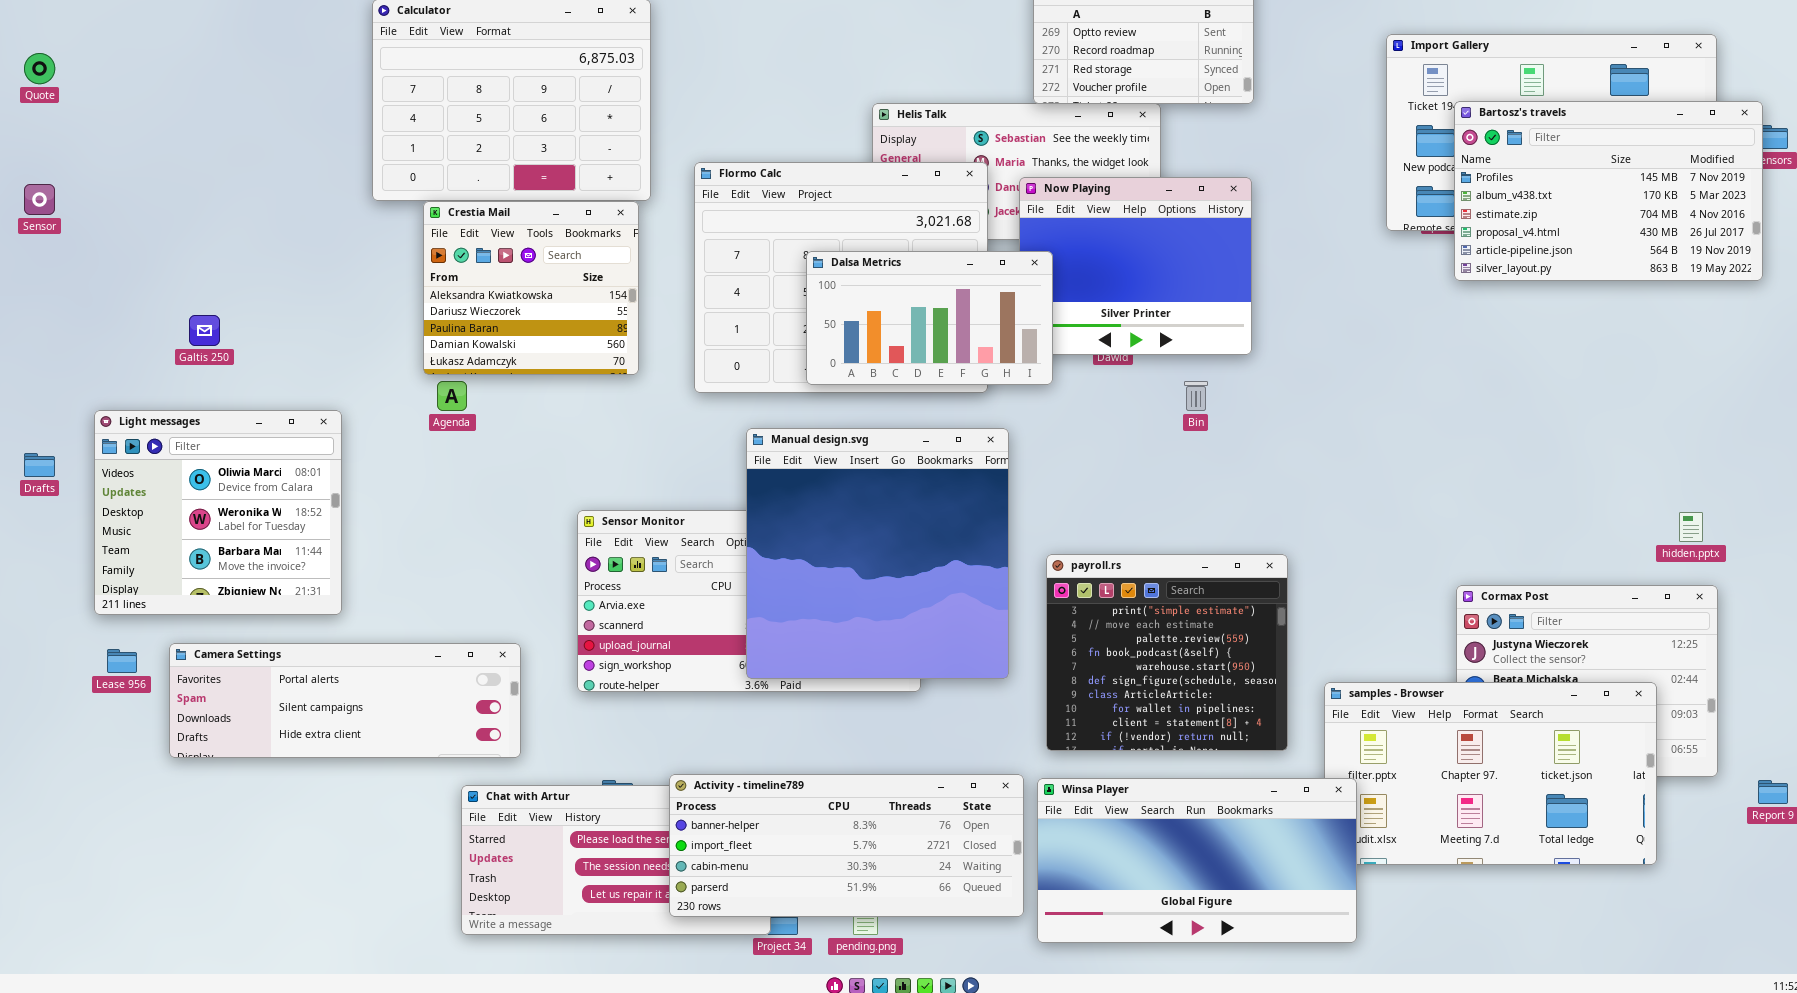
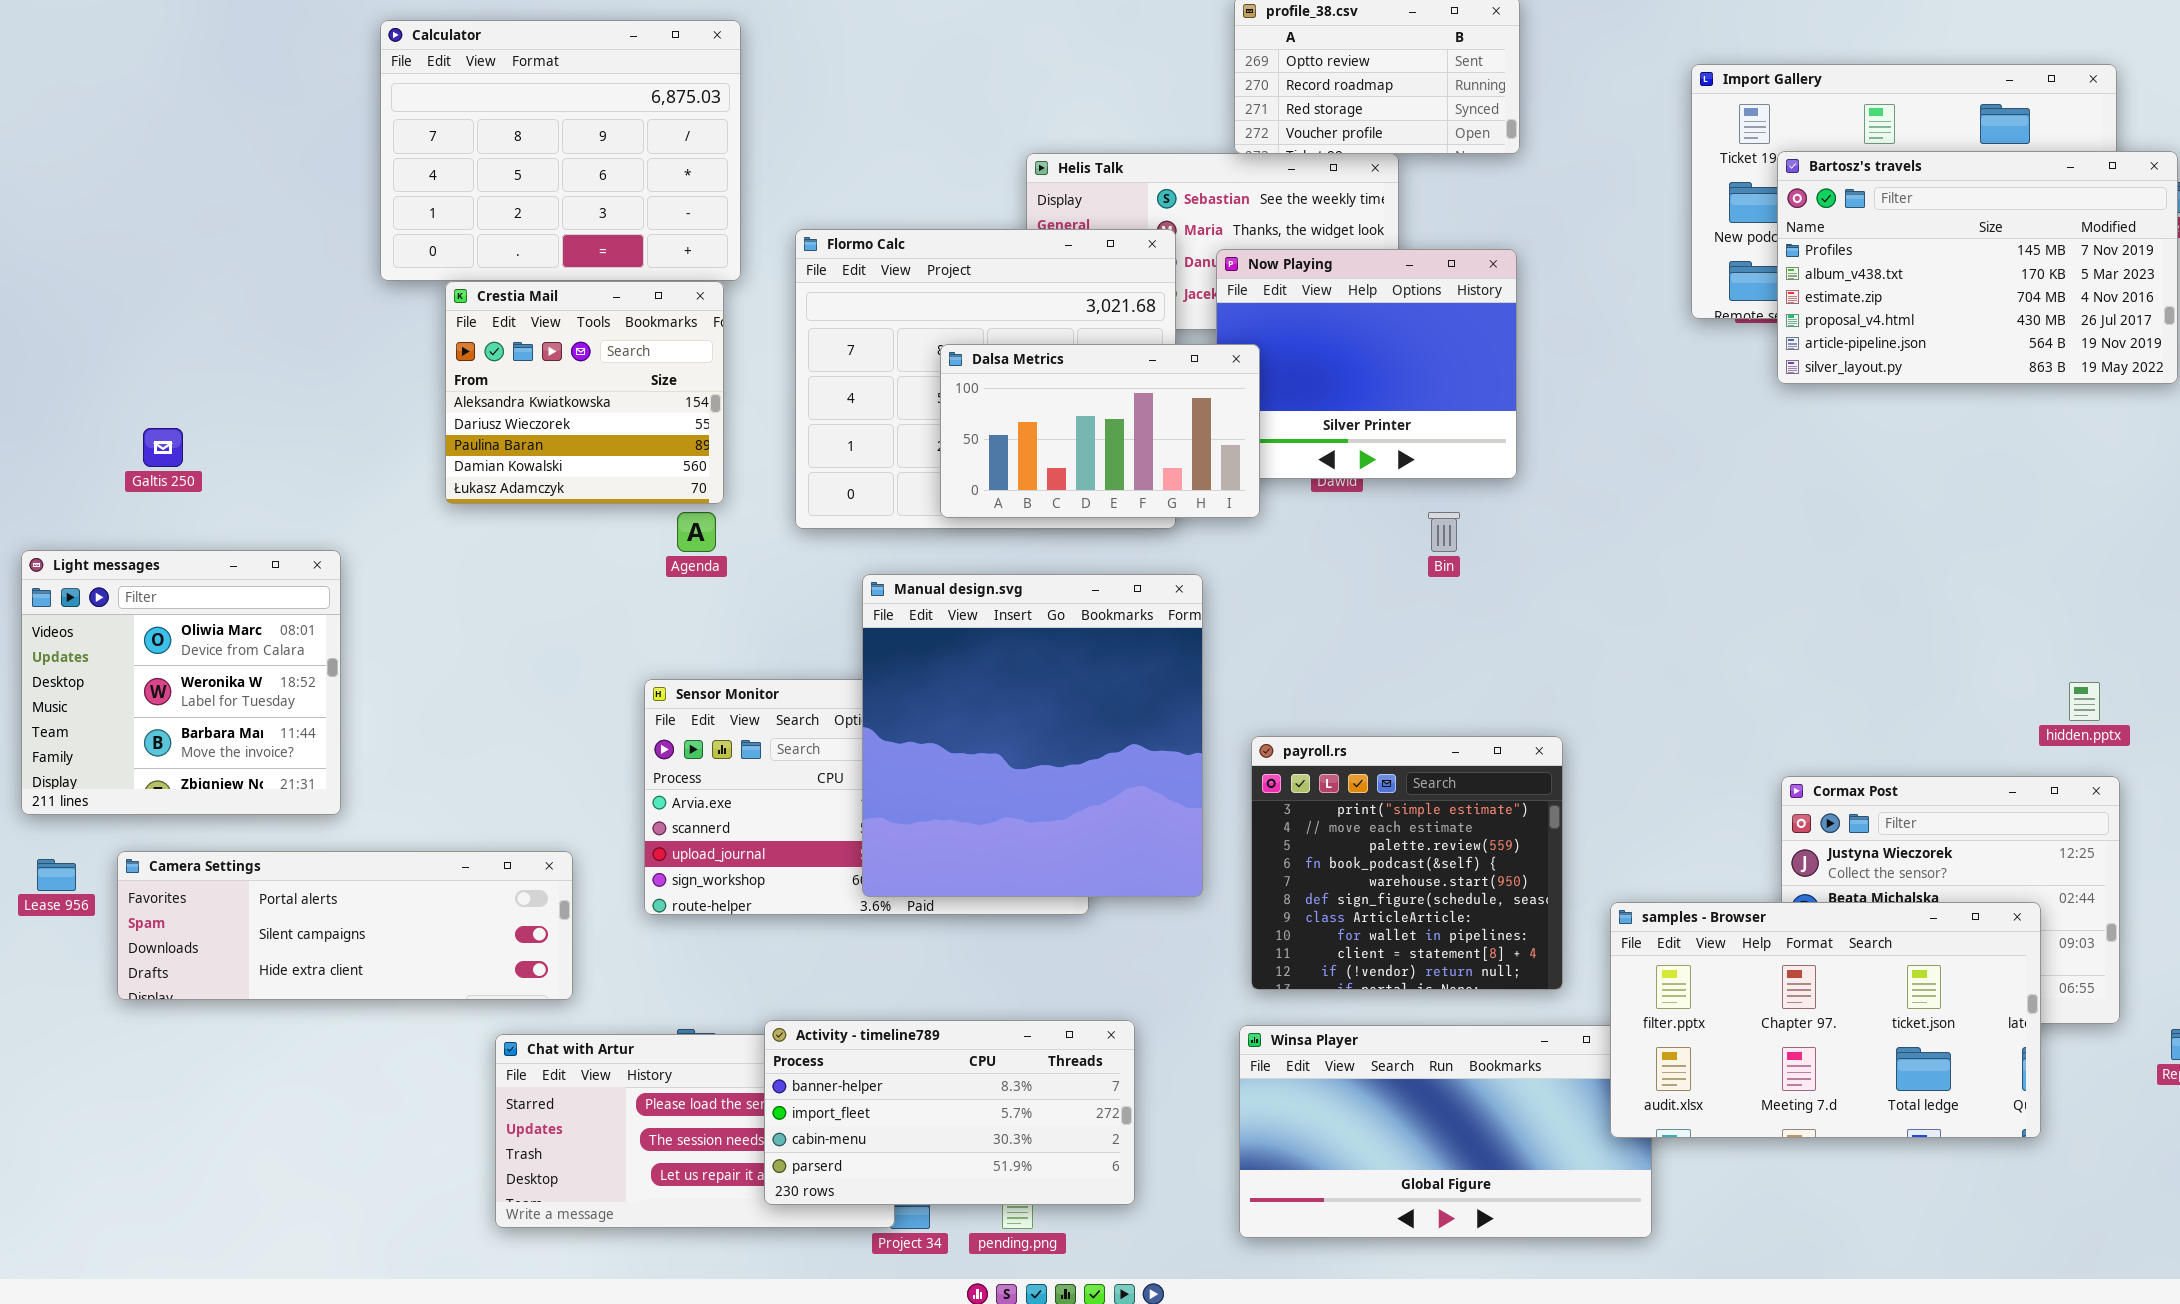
Agenda: [437,381,467,411] -> [677,512,716,552], moved
samples - Browser: [1324,682,1657,865] -> [1610,902,2041,1138], raised
Activity - timeline789: [669,774,1024,917] -> [764,1020,1135,1205], resized

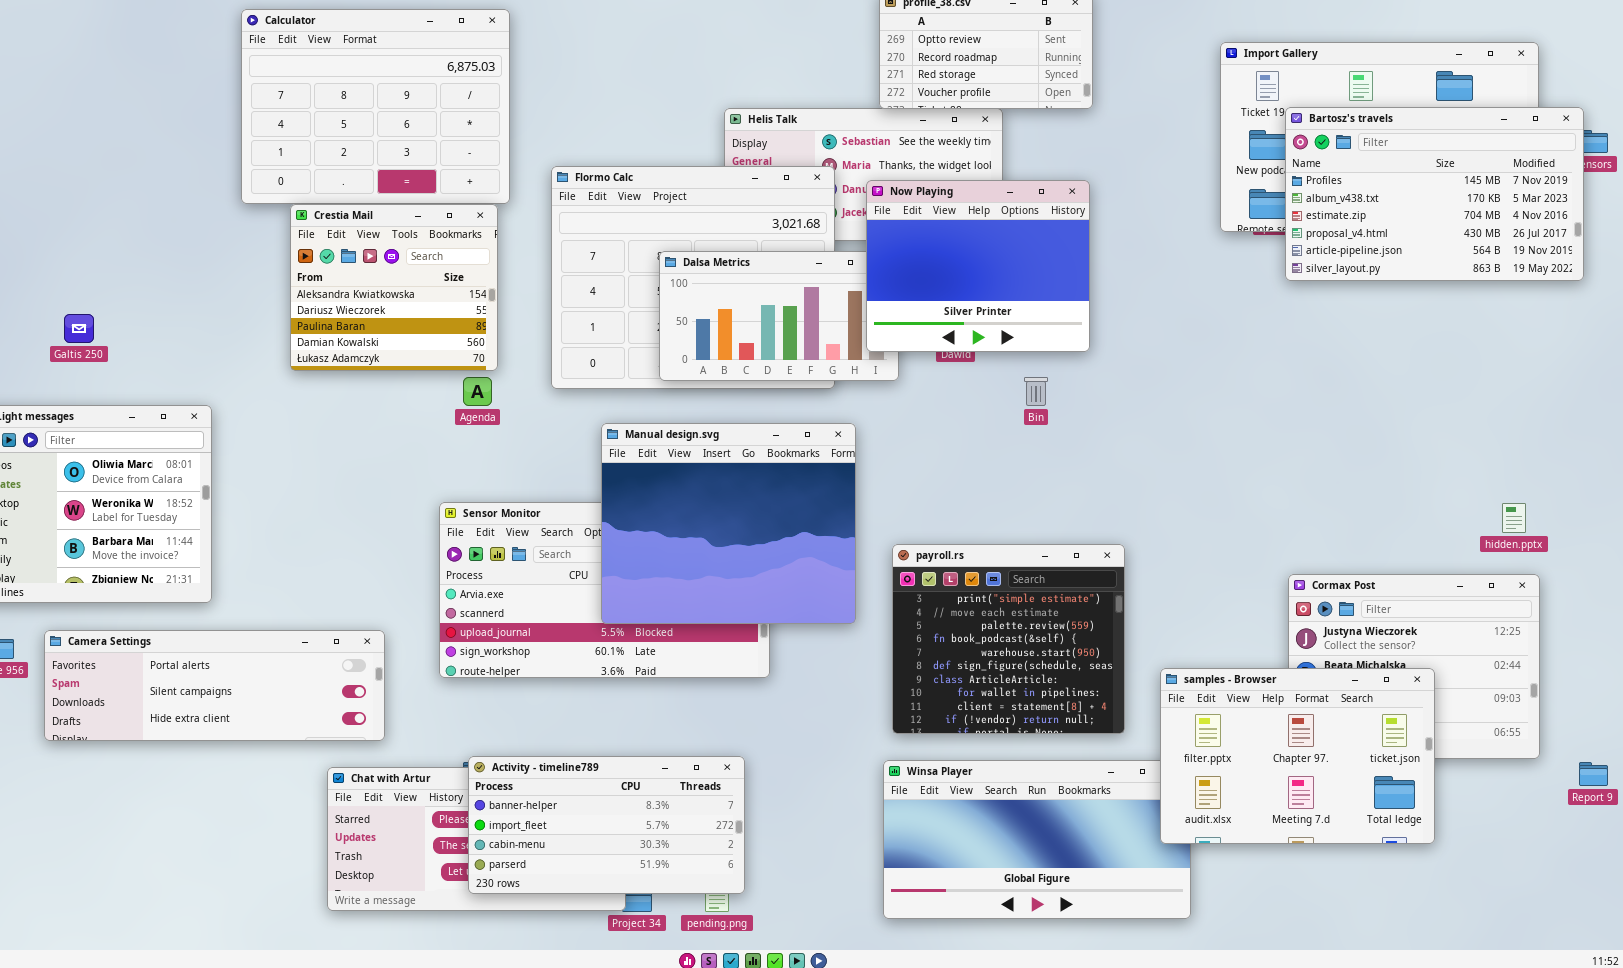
Now Playing: [1216,249,1517,479] -> [866,180,1090,352], raised
Manual design.svg: [862,574,1203,897] -> [601,423,856,624], resized
samples - Browser: [1610,902,2041,1138] -> [1160,668,1435,844], resized
Activity - timeline789: [764,1020,1135,1205] -> [468,756,745,894], moved

